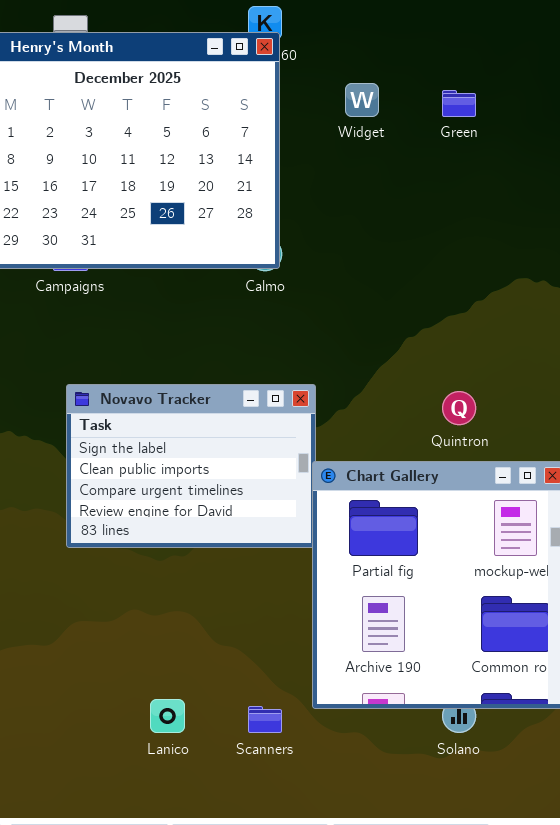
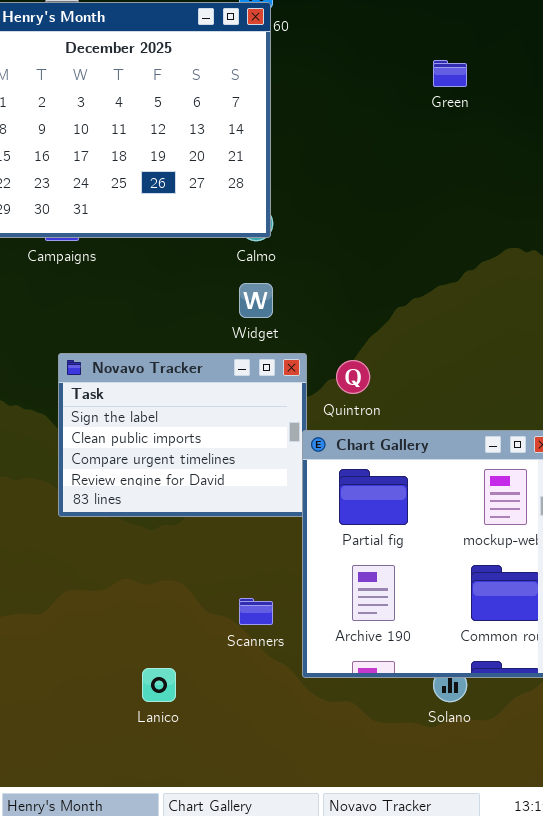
Widget: [345,83,379,117] -> [239,283,273,318], moved
Quintron: [442,391,476,425] -> [336,360,370,394], moved
Scanners: [248,706,282,733] -> [239,598,273,625], moved

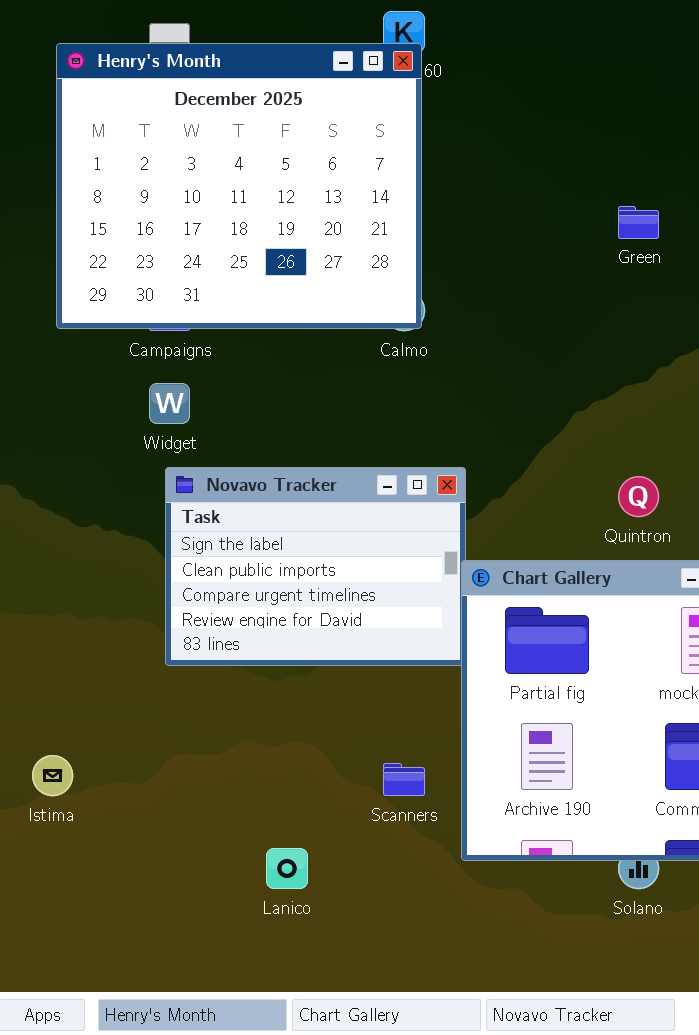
Green: [433,60,467,87] -> [618,206,659,239], moved
Widget: [239,283,273,318] -> [149,383,190,424], moved
Quintron: [336,360,370,394] -> [618,476,659,517], moved

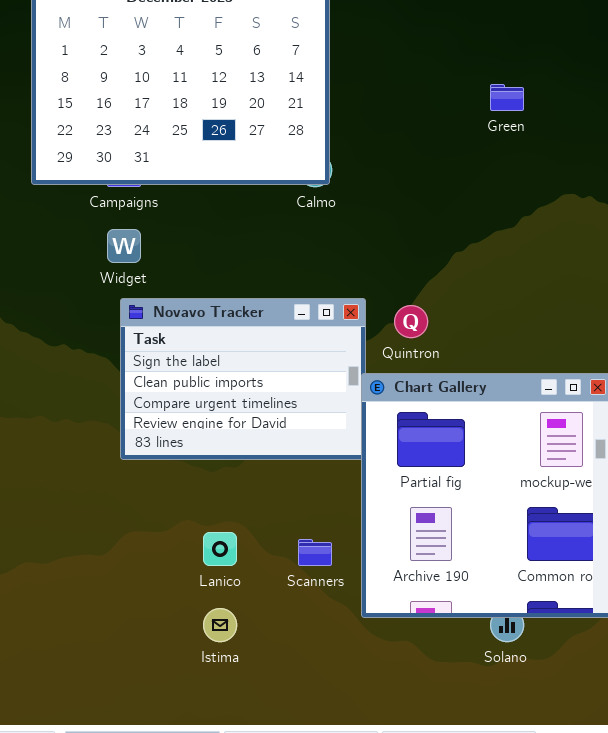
Quintron: [618,476,659,517] -> [394,305,428,338], moved
Istima: [32,755,73,796] -> [203,608,237,642], moved
Lanico: [266,848,308,889] -> [203,532,237,566], moved

